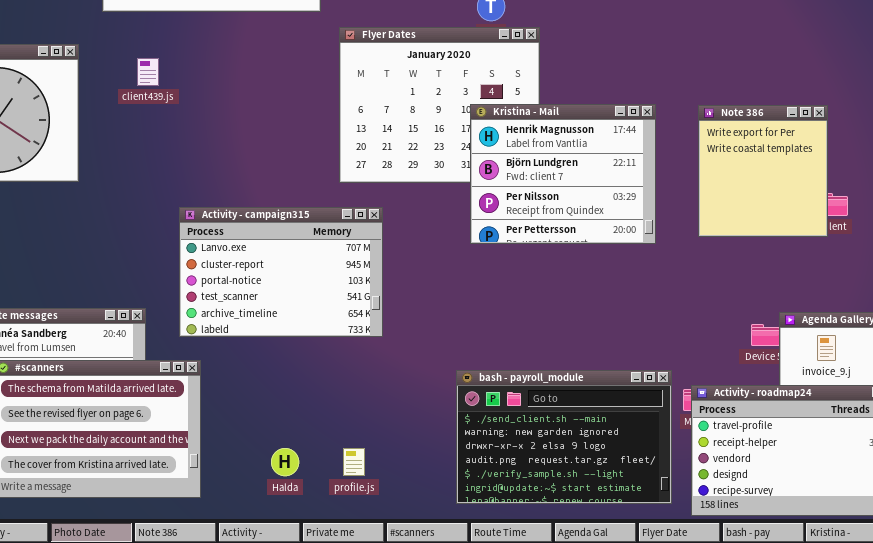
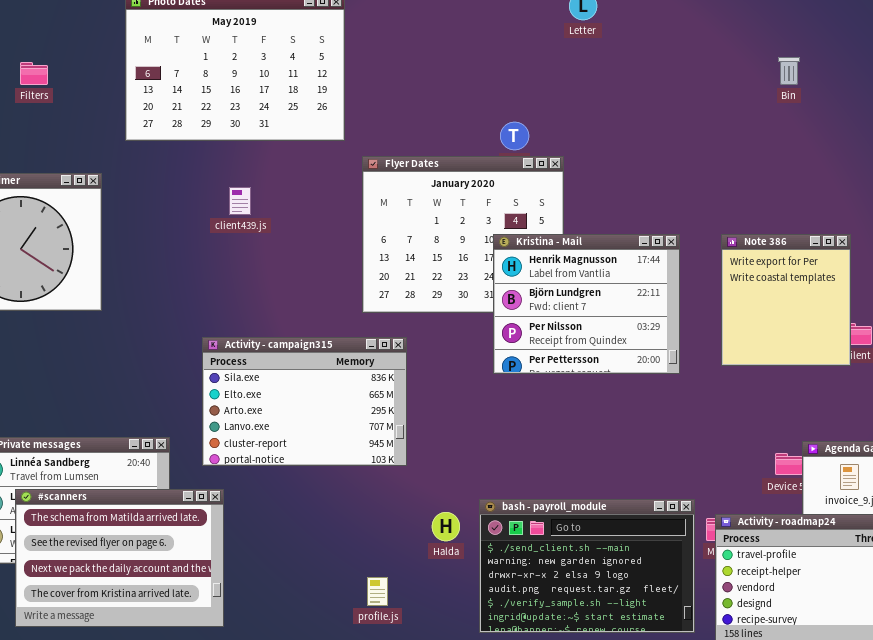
client439.js: [137,58,159,86] -> [229,187,251,215], moved
Activity - campaign315: [179,207,383,337] -> [202,337,407,466], scrolled up 3 rows
Halda: [271,448,299,476] -> [432,512,460,541], moved

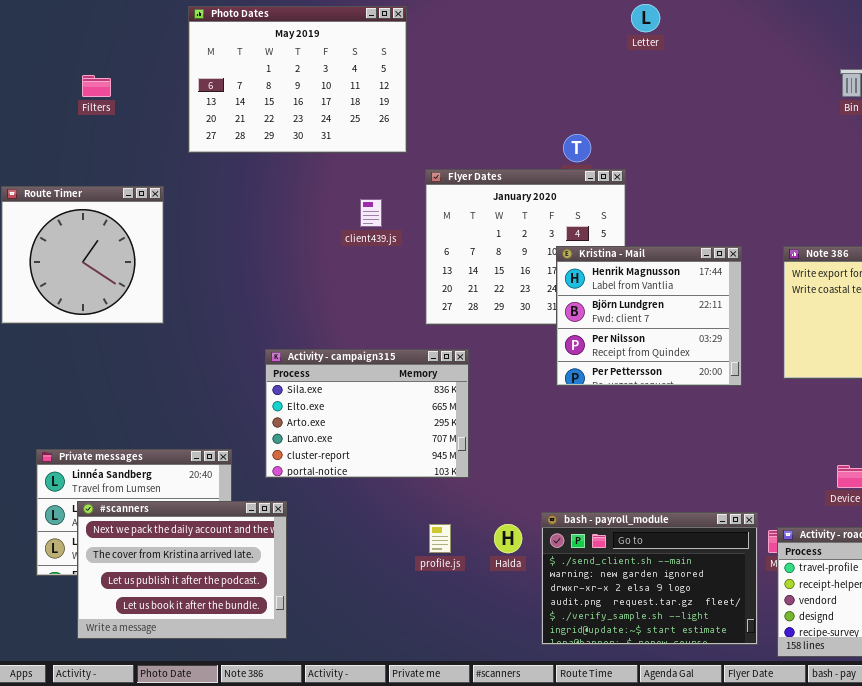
client439.js: [229,187,251,215] -> [360,199,382,227], moved
#scanners: [15,489,224,627] -> [77,501,287,639], scrolled down 2 rows
profile.js: [367,577,388,606] -> [429,524,451,553], moved

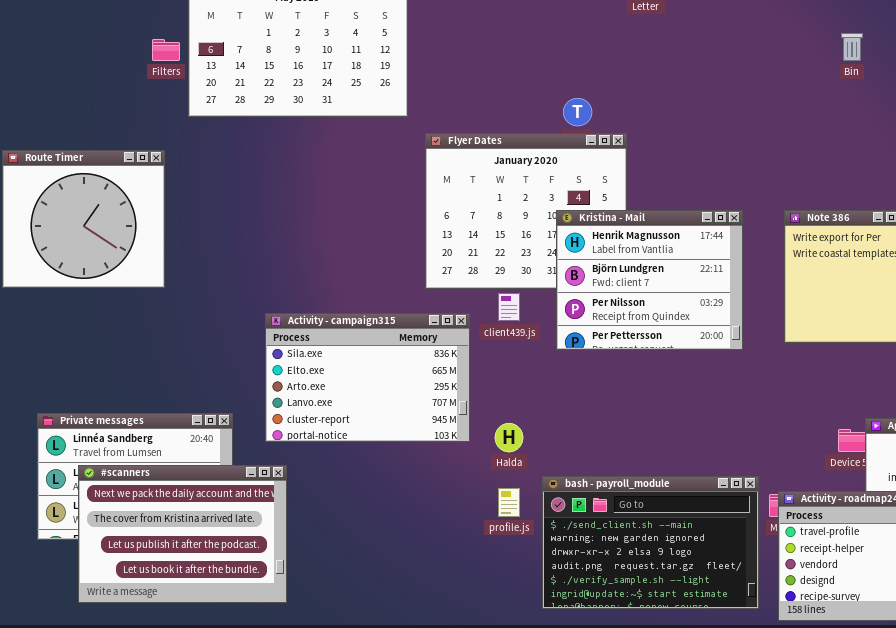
Filters: [82,75,111,97] -> [152,39,180,61], moved
client439.js: [360,199,382,227] -> [498,293,520,321], moved
profile.js: [429,524,451,553] -> [498,488,520,517], moved
Halda: [494,524,522,553] -> [495,423,523,452], moved

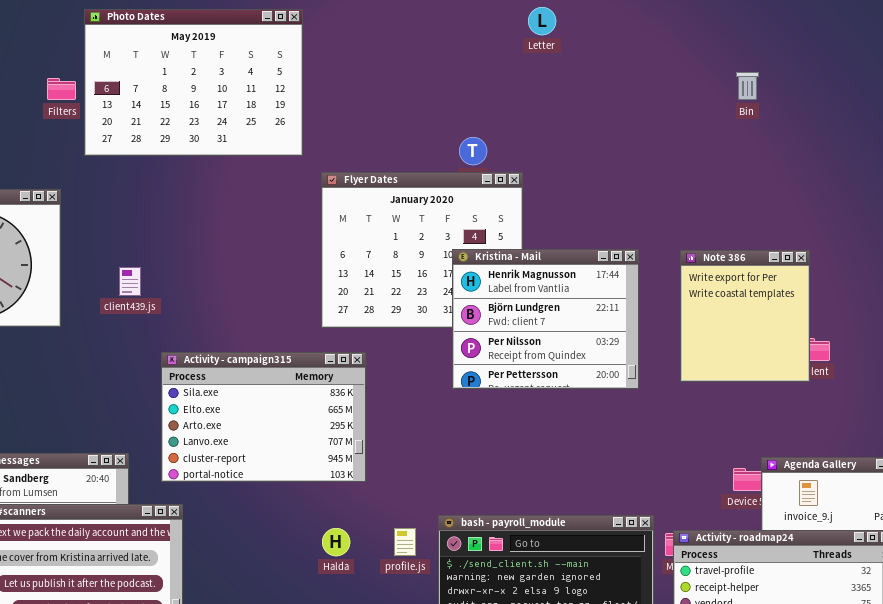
client439.js: [498,293,520,321] -> [119,267,141,296], moved
Halda: [495,423,523,452] -> [322,528,350,556], moved

